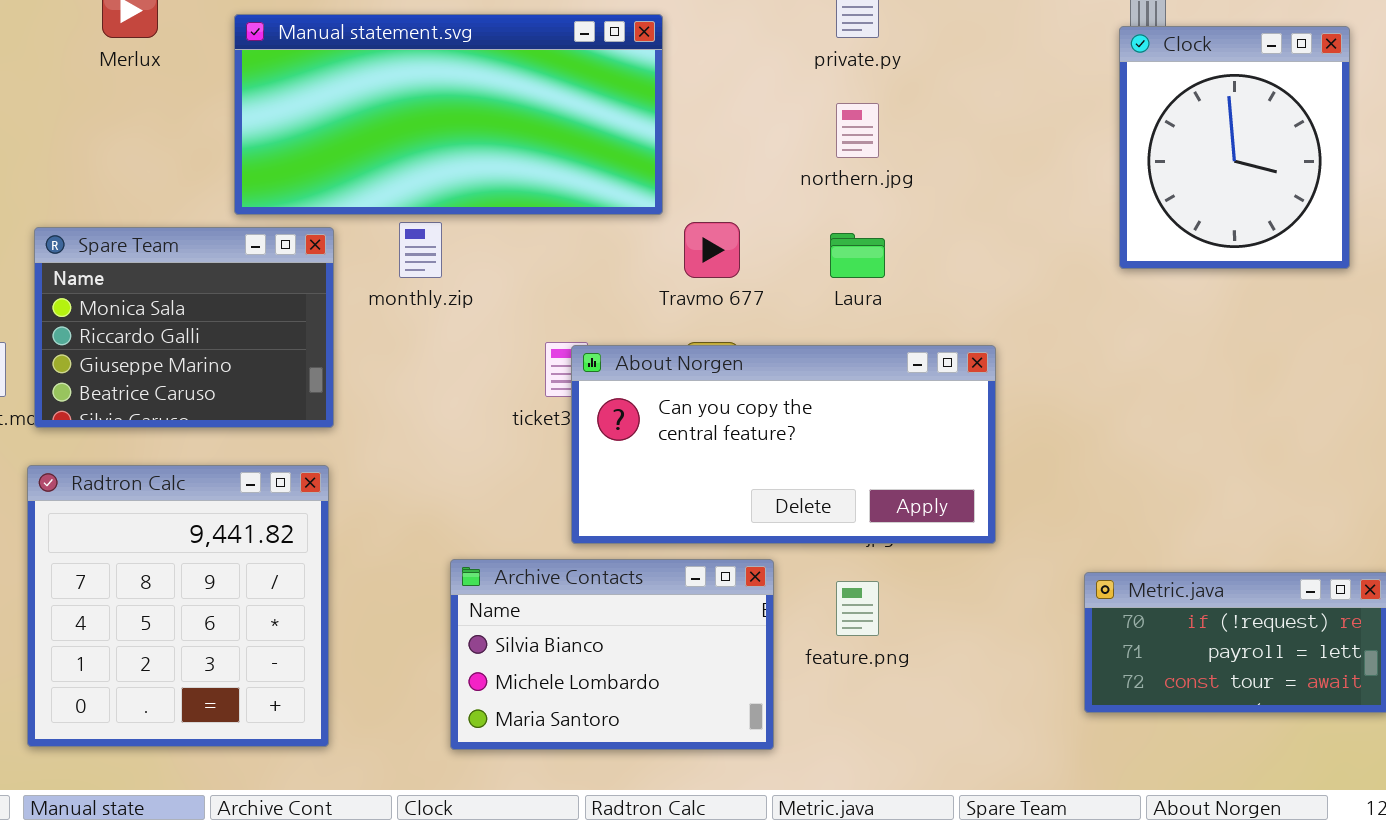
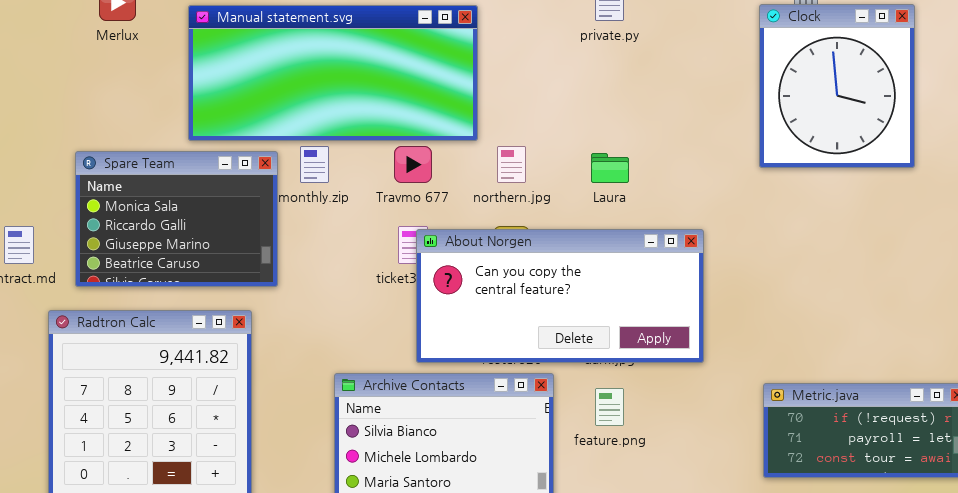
Clock: [1119,26,1350,269] -> [759,4,915,168], moved
northern.jpg: [836,103,879,158] -> [497,146,526,183], moved
Travmo 677: [684,222,740,278] -> [394,146,432,183], moved
Spare Team: [34,227,334,428] -> [75,151,278,287], moved

